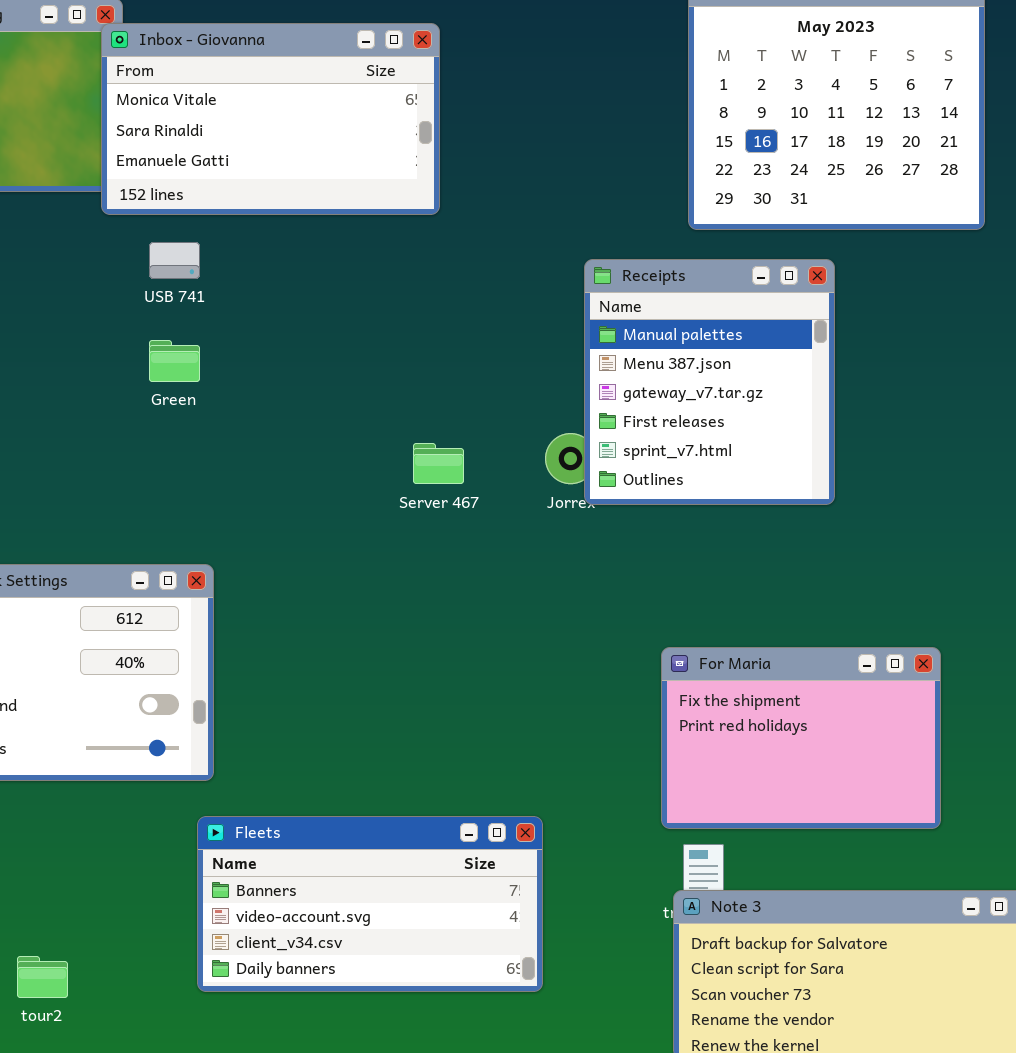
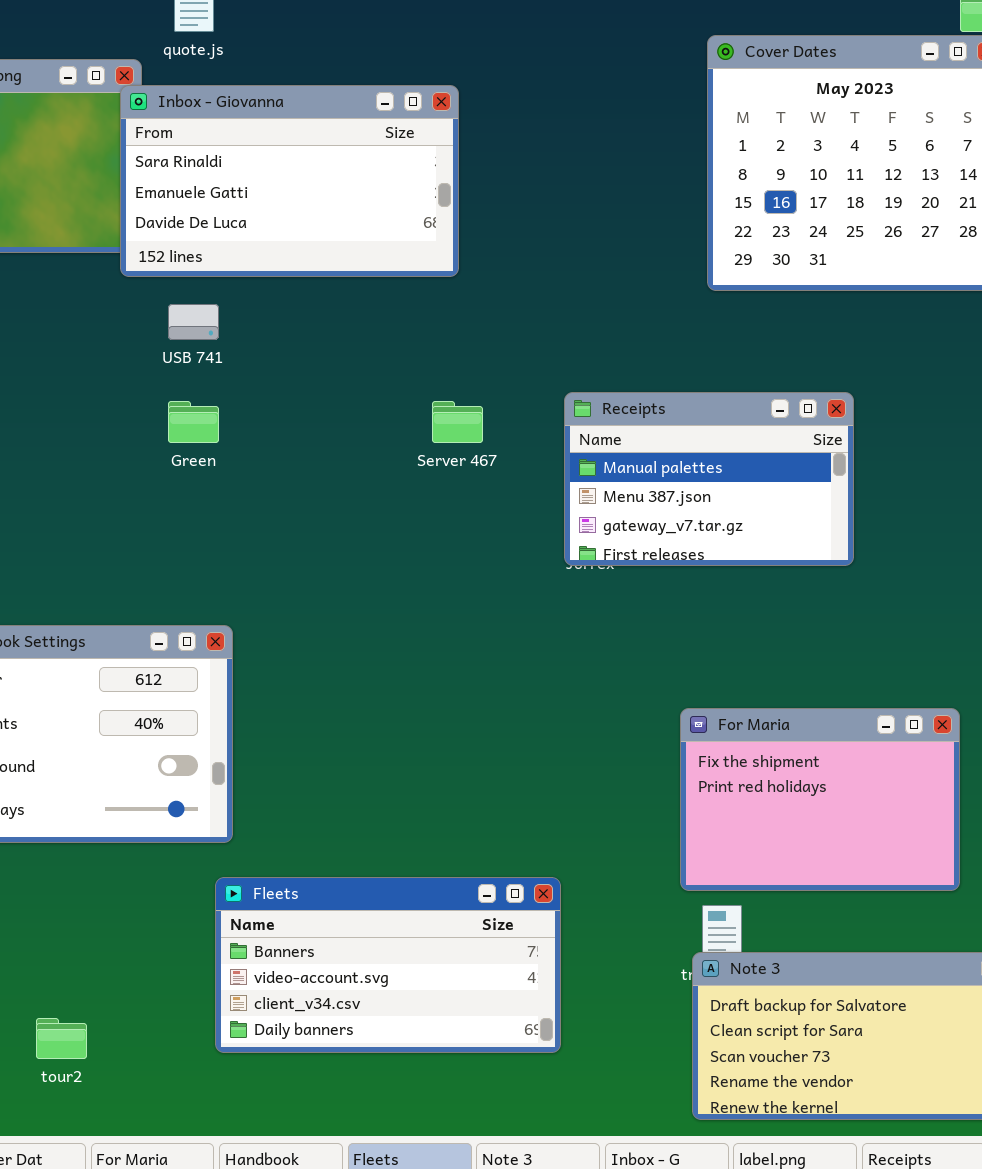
Inbox - Giovanna: [101,23,440,215] -> [120,85,459,277], scrolled down 1 row
Receipts: [584,259,835,505] -> [564,392,854,566], resized
Server 467: [413,443,464,484] -> [432,401,483,443], moved

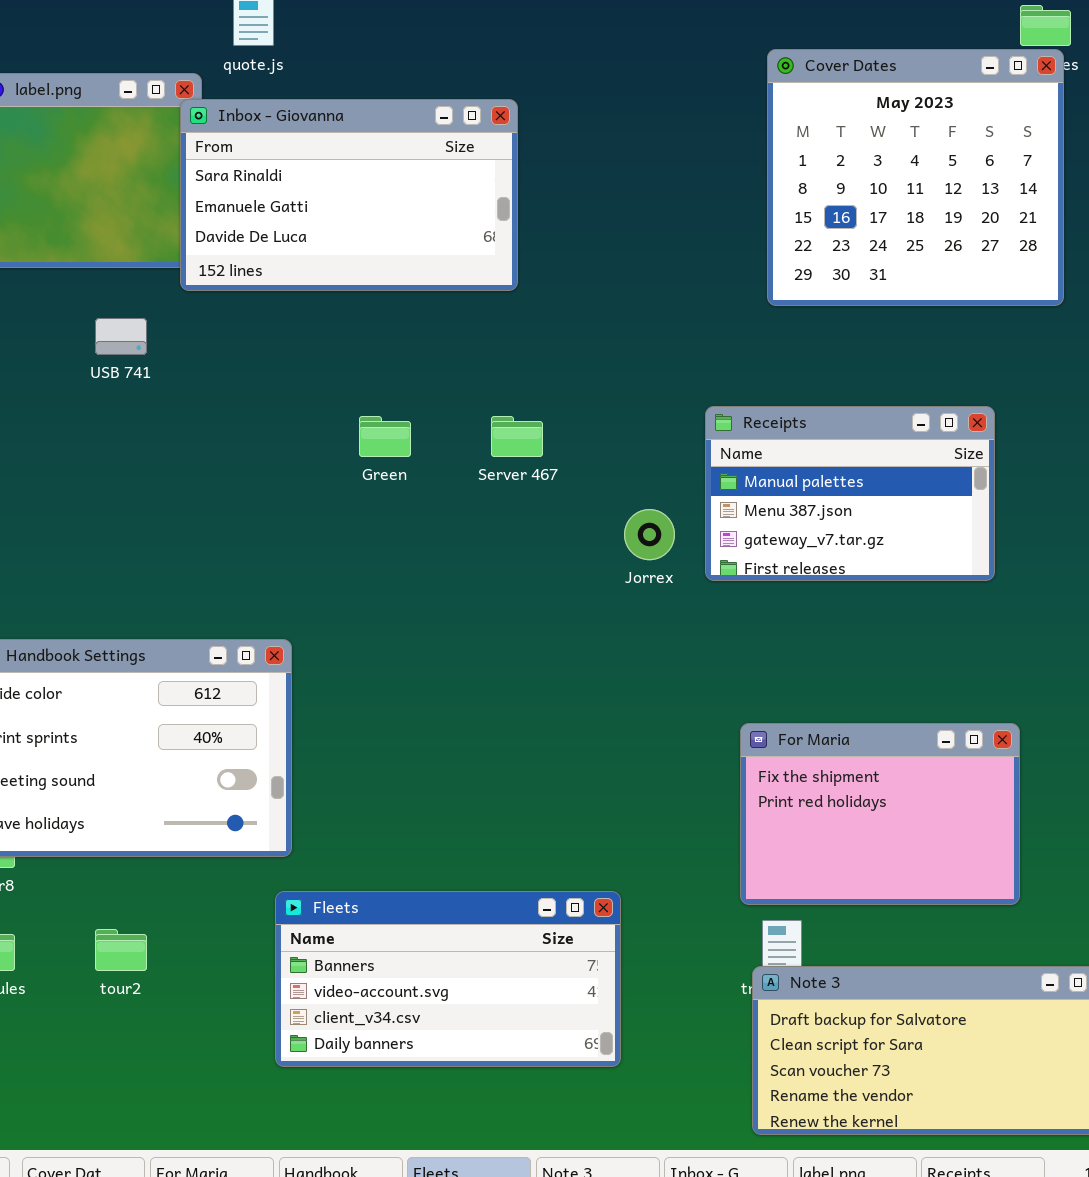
USB 741: [168,304,219,340] -> [95,318,147,355], moved
Receipts: [564,392,854,566] -> [705,406,995,581], moved
Green: [168,401,219,443] -> [359,416,411,457], moved
tour2: [36,1018,87,1059] -> [95,929,147,971], moved

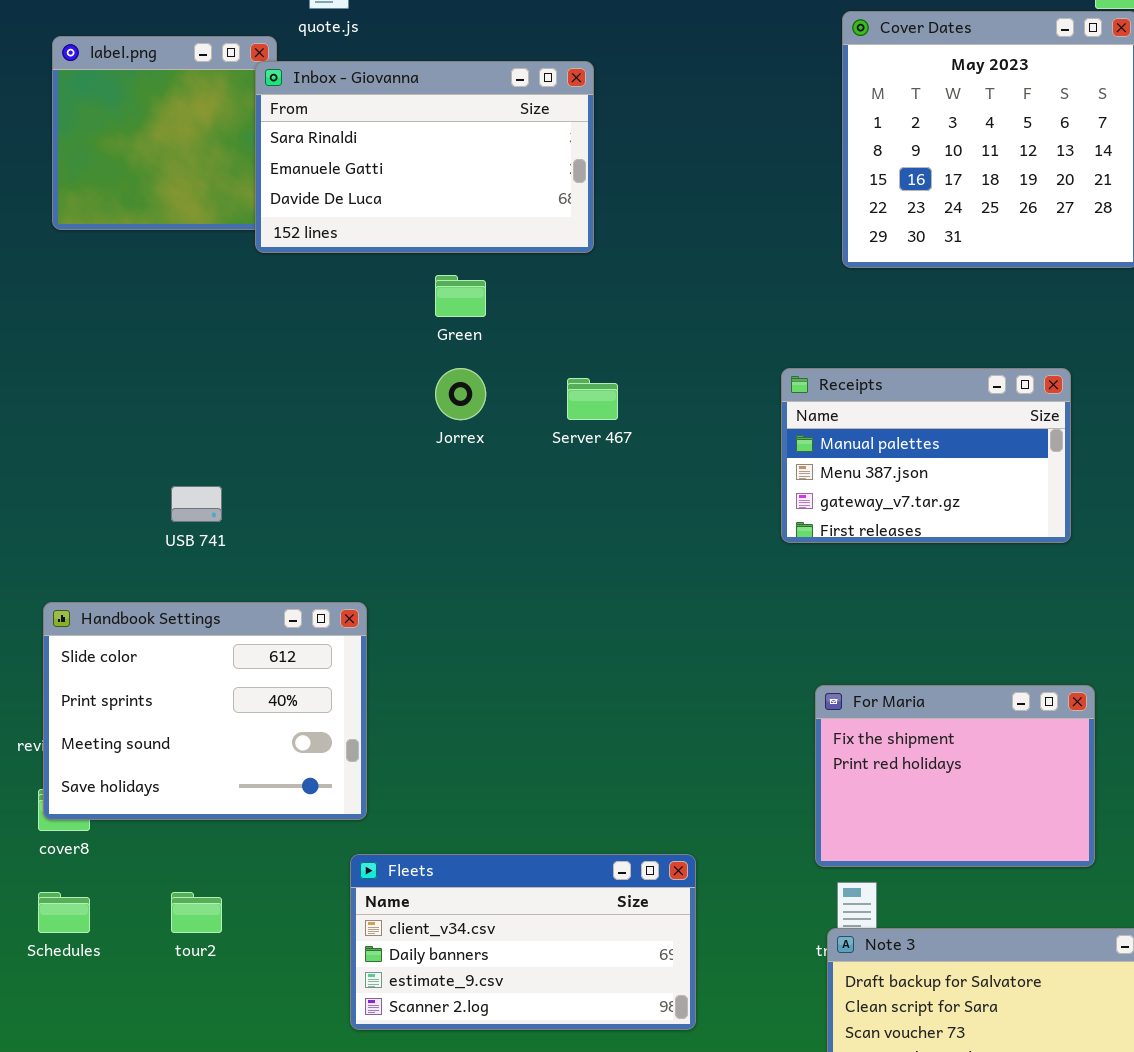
USB 741: [95,318,147,355] -> [171,486,222,522], moved
Green: [359,416,411,457] -> [435,275,486,317], moved
Jorrex: [624,509,675,560] -> [435,368,486,420], moved
Fleets: [275,891,621,1067] -> [350,854,696,1030], scrolled down 2 rows

